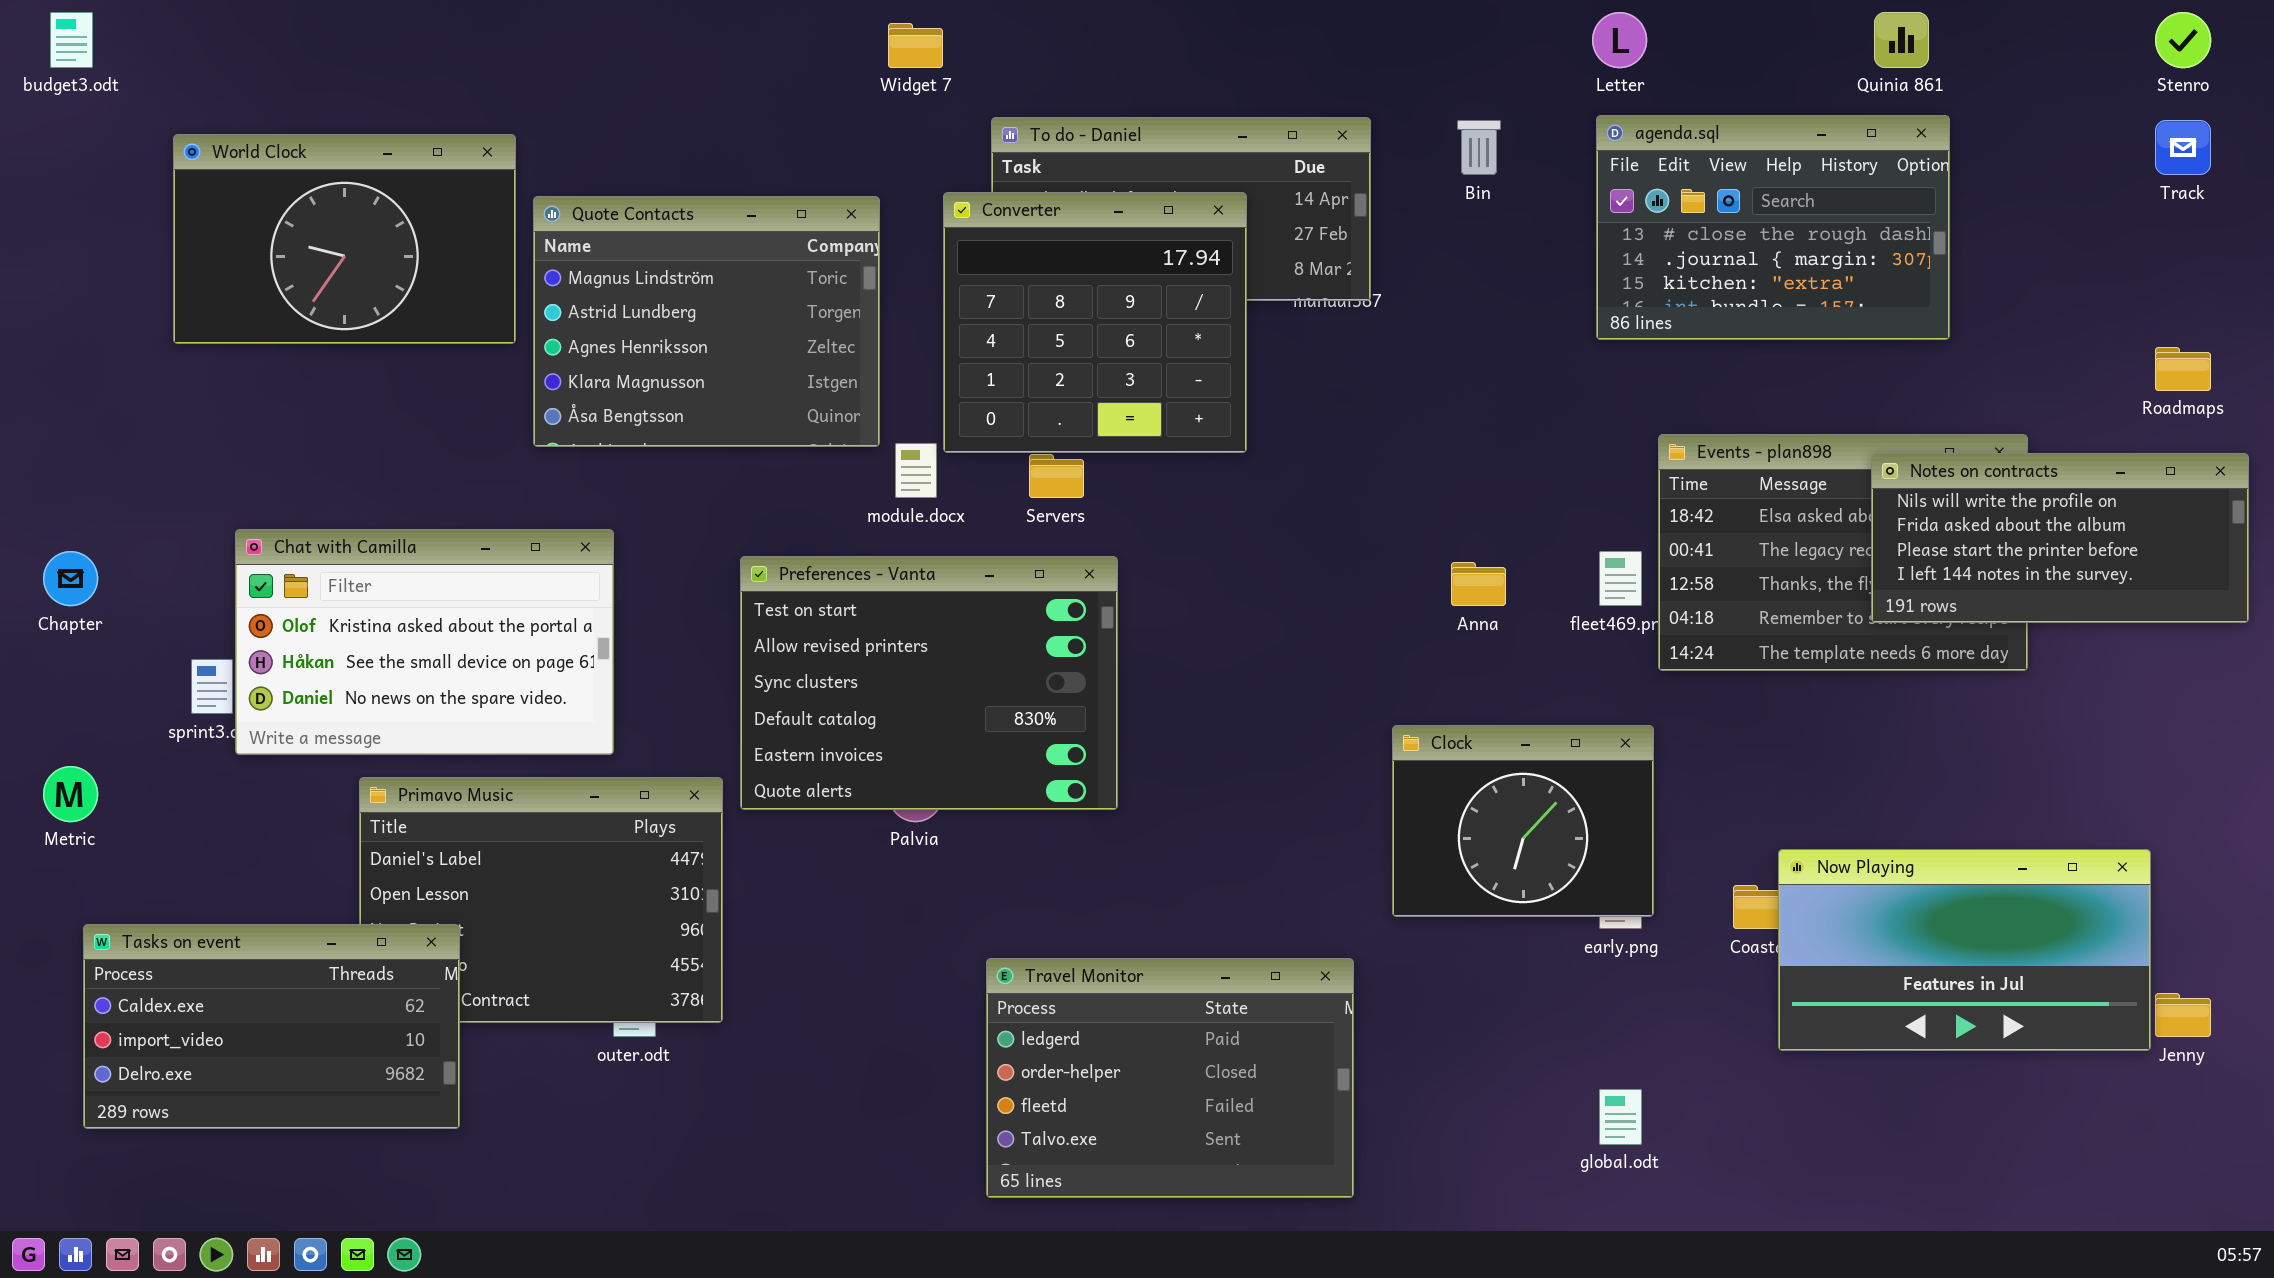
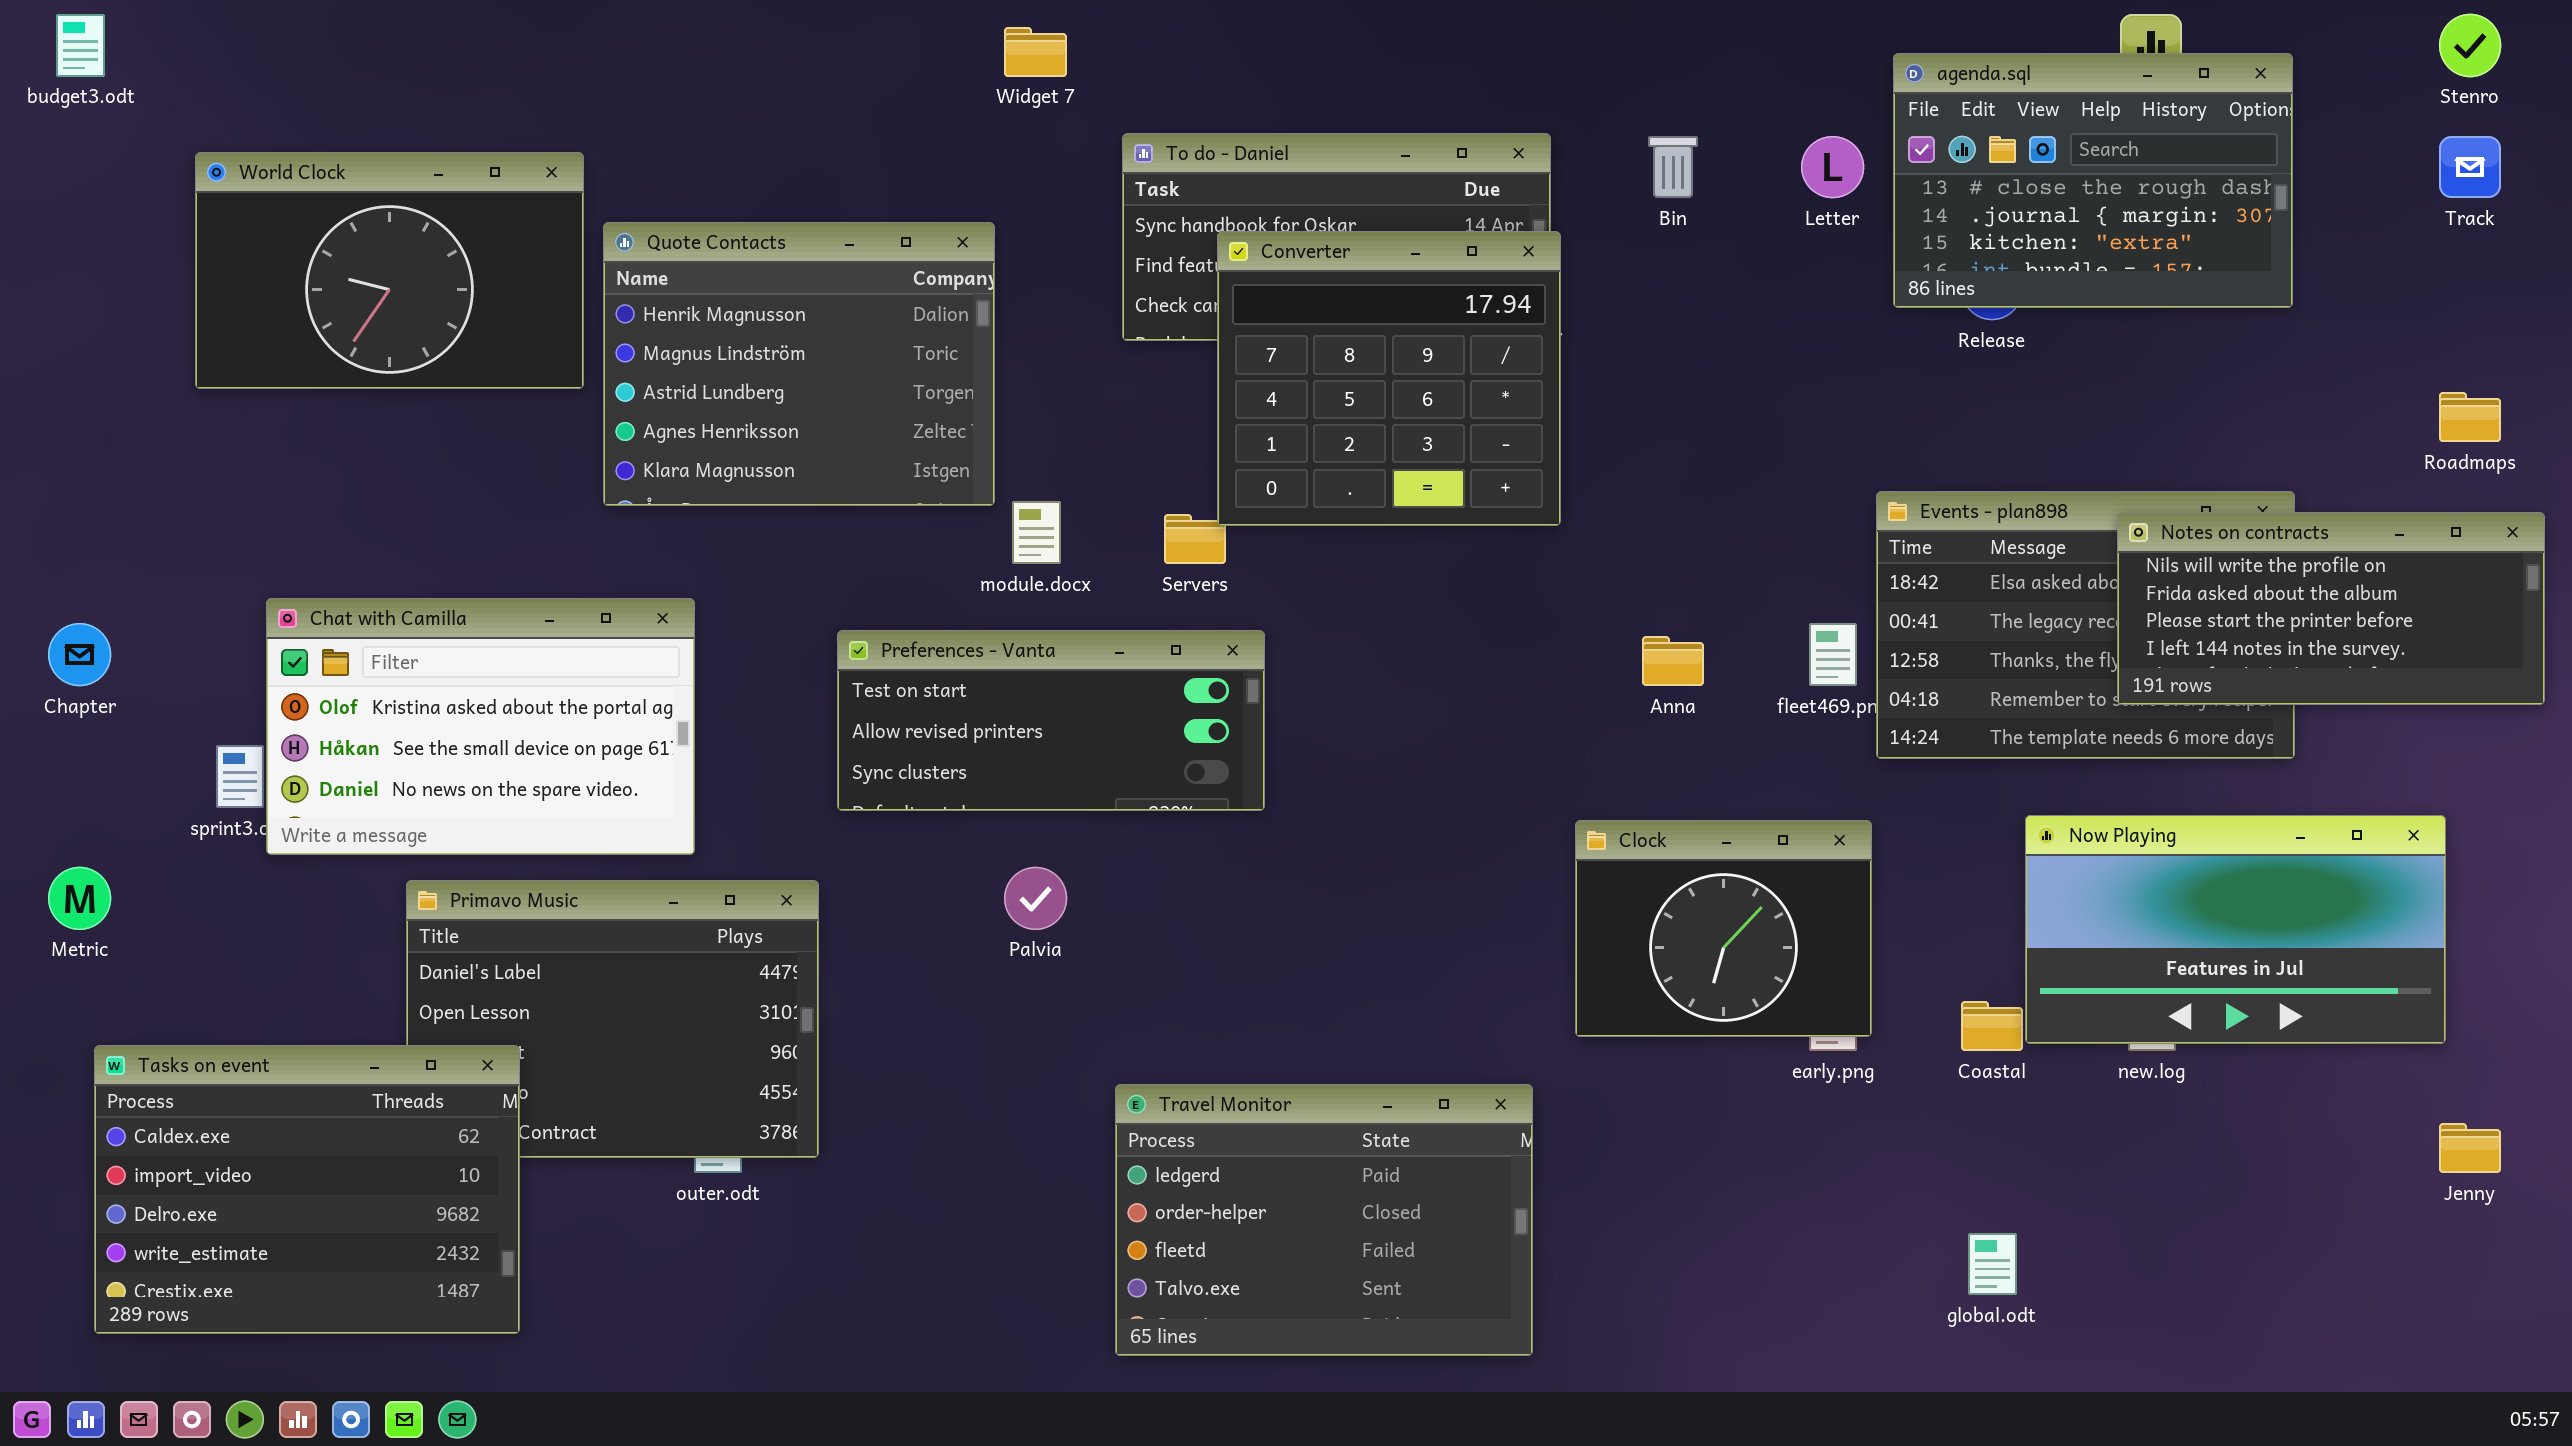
Letter: [1592,12,1647,68] -> [1801,136,1864,198], moved
agenda.sql: [1596,115,1950,340] -> [1893,53,2293,308], moved
Converter: [943,192,1247,453] -> [1217,231,1561,526], moved
Quote Contacts: [533,196,880,447] -> [603,222,995,506], scrolled up 1 row
Preferences - Vanta: [740,556,1118,810] -> [837,630,1265,811], resized
Now Playing: [1778,849,2151,1051] -> [2025,815,2446,1044], moved
Tasks on event: [83,924,460,1129] -> [94,1045,520,1334], resized
global.odt: [1599,1089,1642,1145] -> [1968,1233,2017,1295], moved

